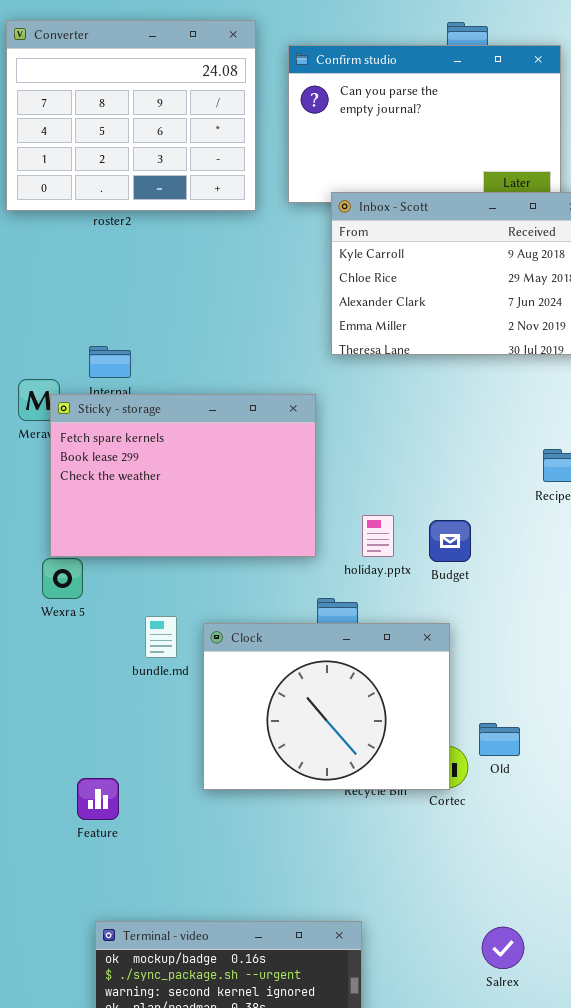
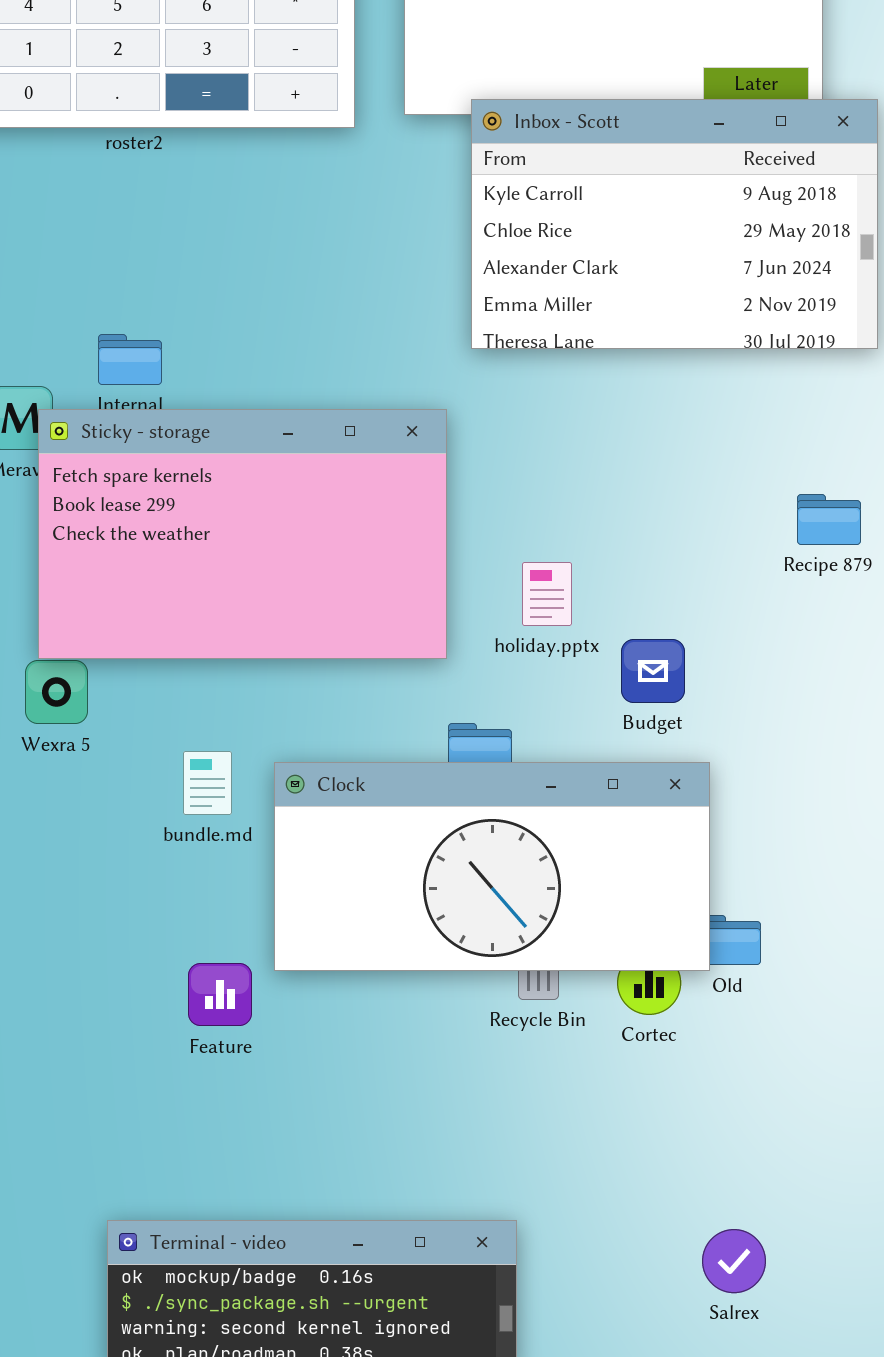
holiday.pptx: [362,515,394,557] -> [522,562,572,626], moved
Budget: [429,520,471,562] -> [621,639,685,703], moved
Clock: [203,623,450,790] -> [274,762,710,971], resized
Feature: [77,778,119,820] -> [188,963,252,1026], moved

